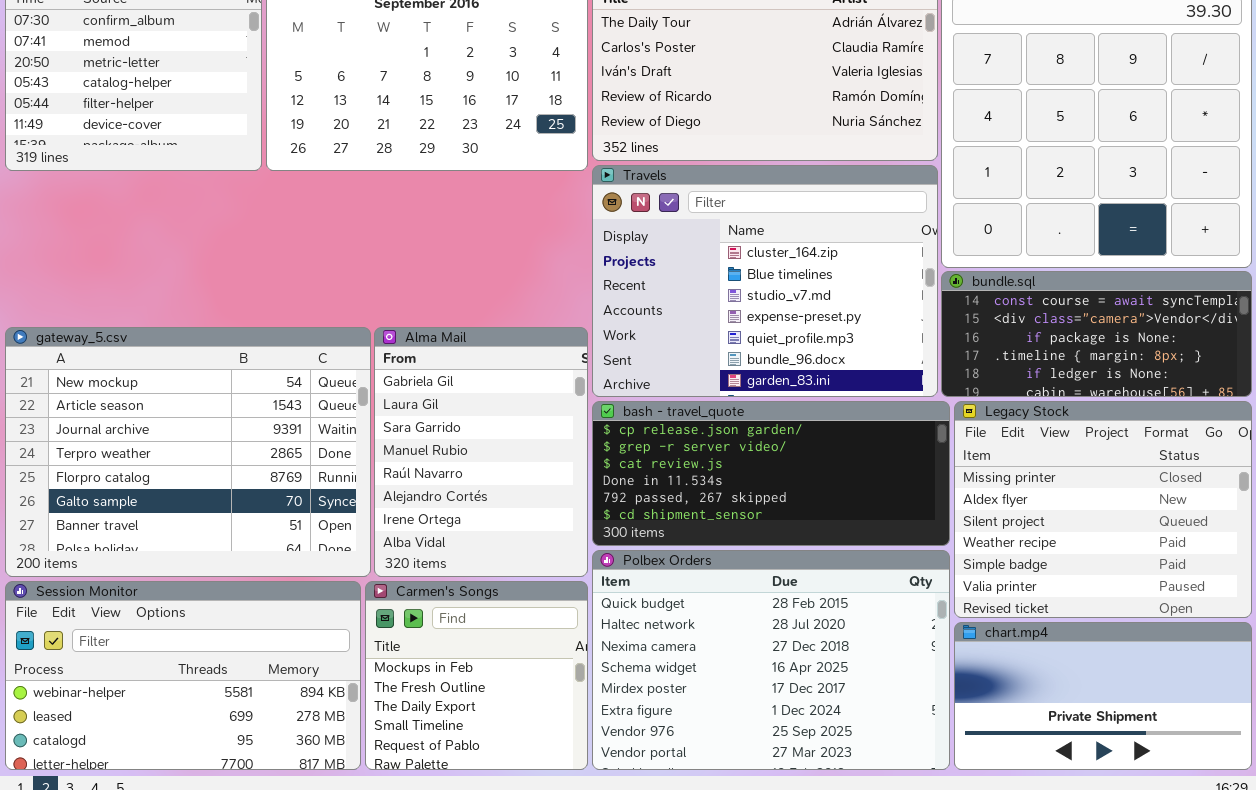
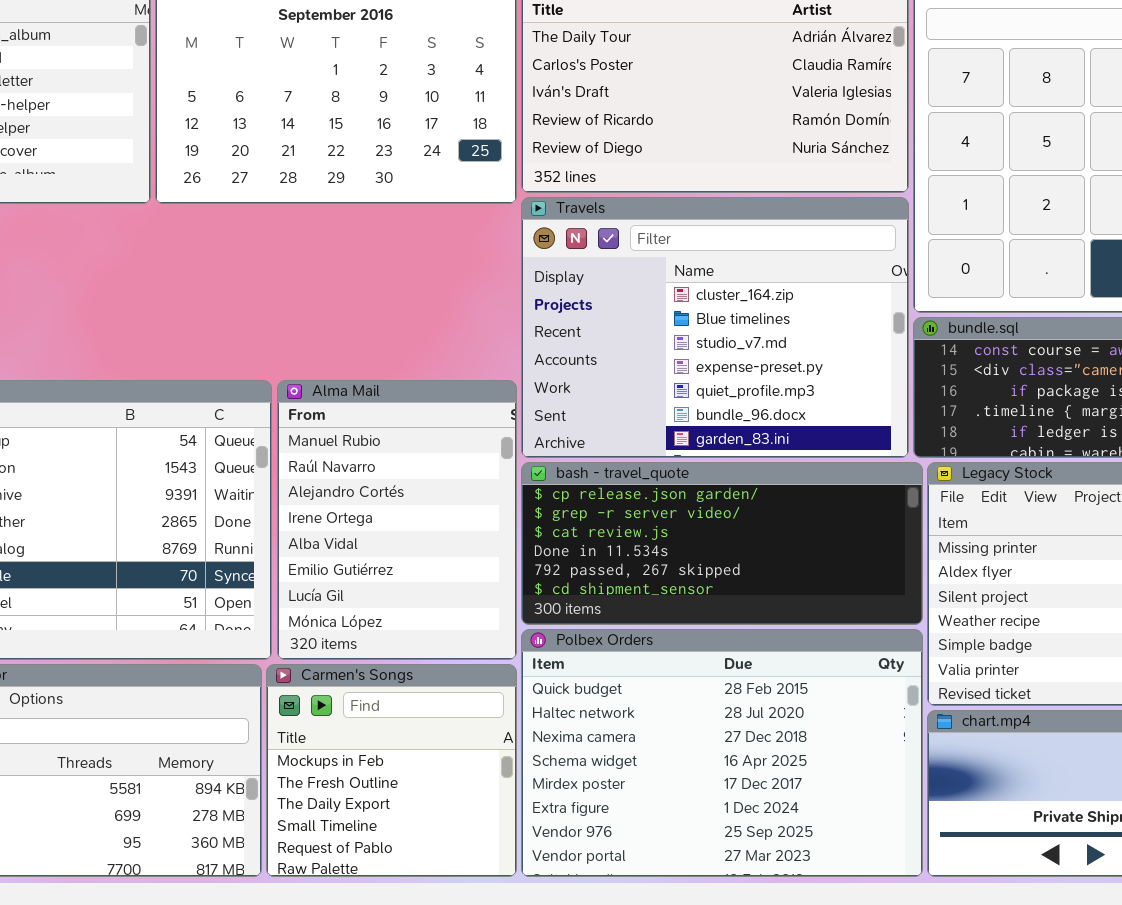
Alma Mail: [374,327,588,577] -> [277,380,517,660], scrolled down 3 rows

